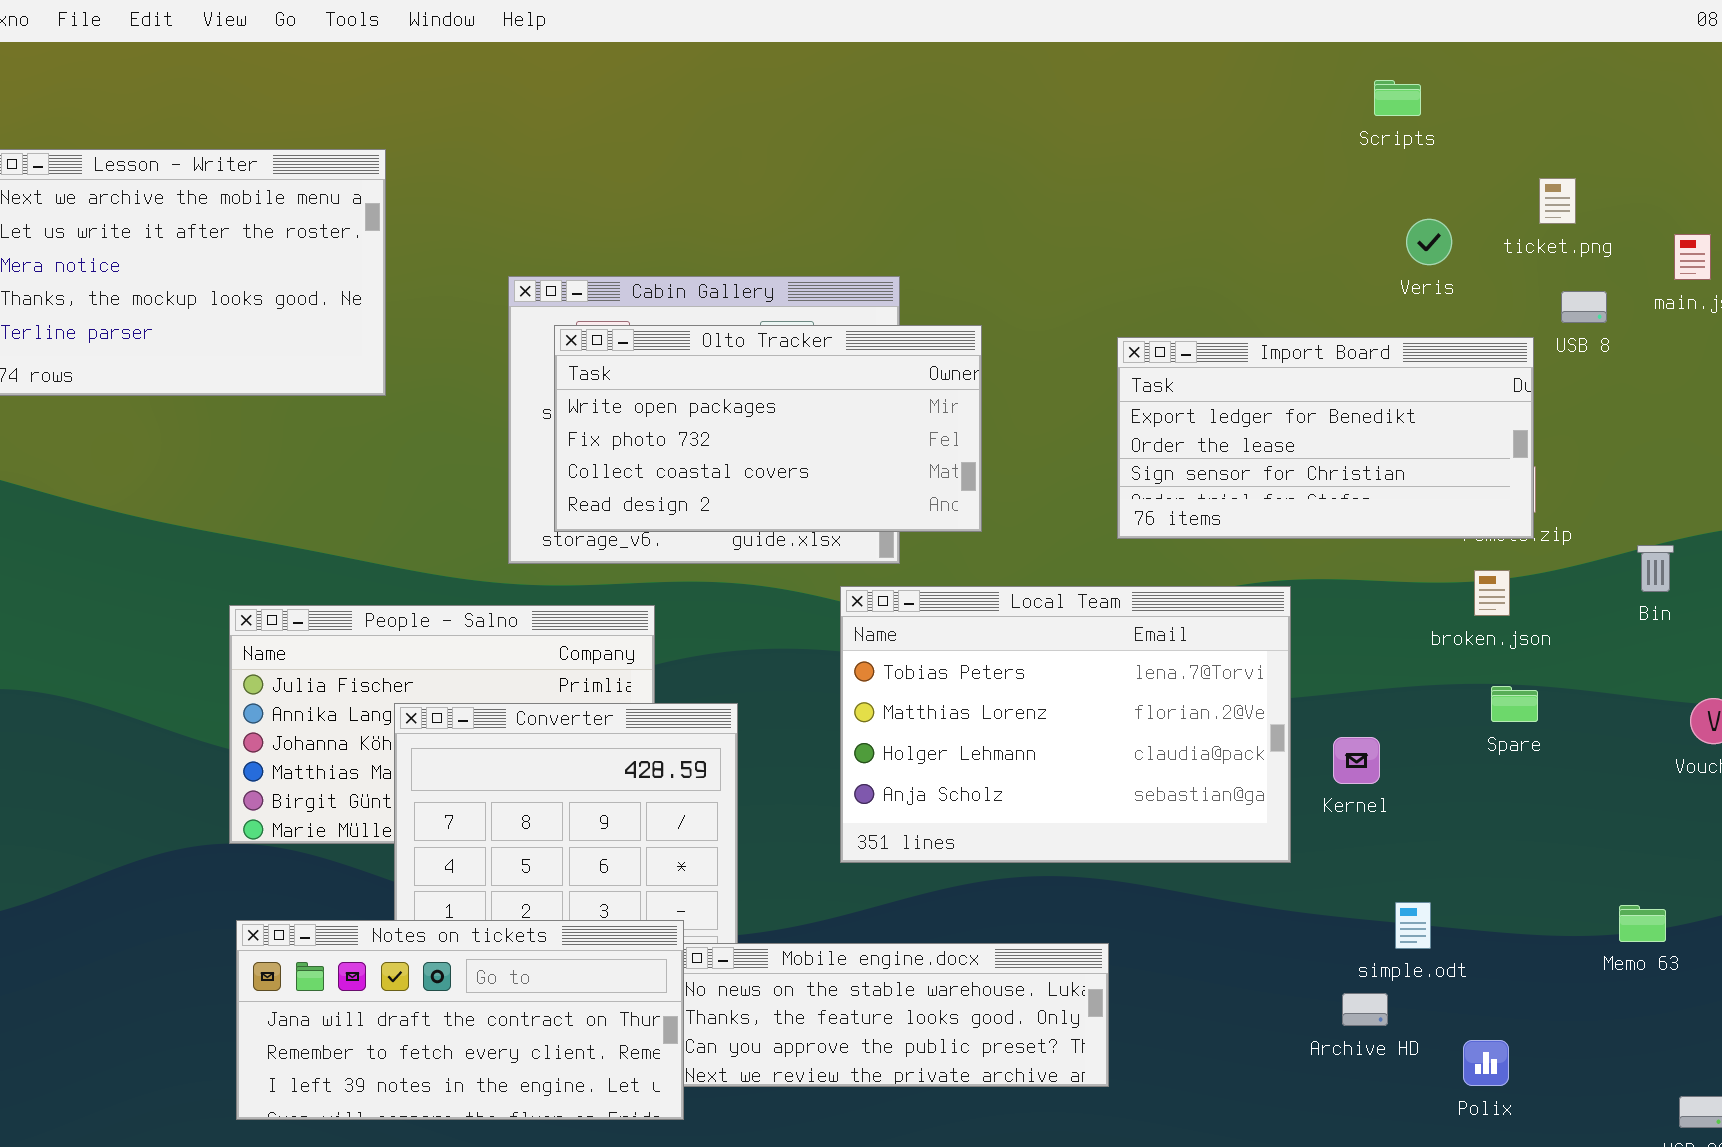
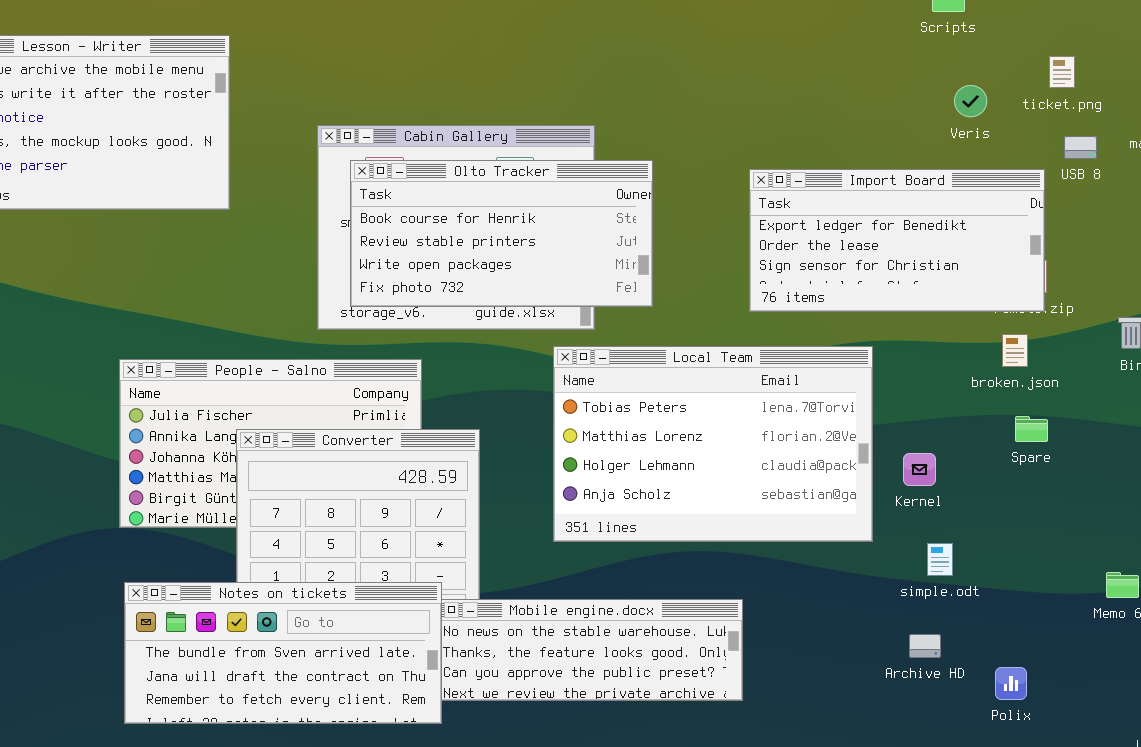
Olto Tracker: [554,325,982,532] -> [350,160,653,307], scrolled up 2 rows
simple.odt: [1395,902,1431,949] -> [927,543,953,576], moved
Notes on tickets: [236,920,684,1120] -> [124,582,442,724], scrolled up 1 row

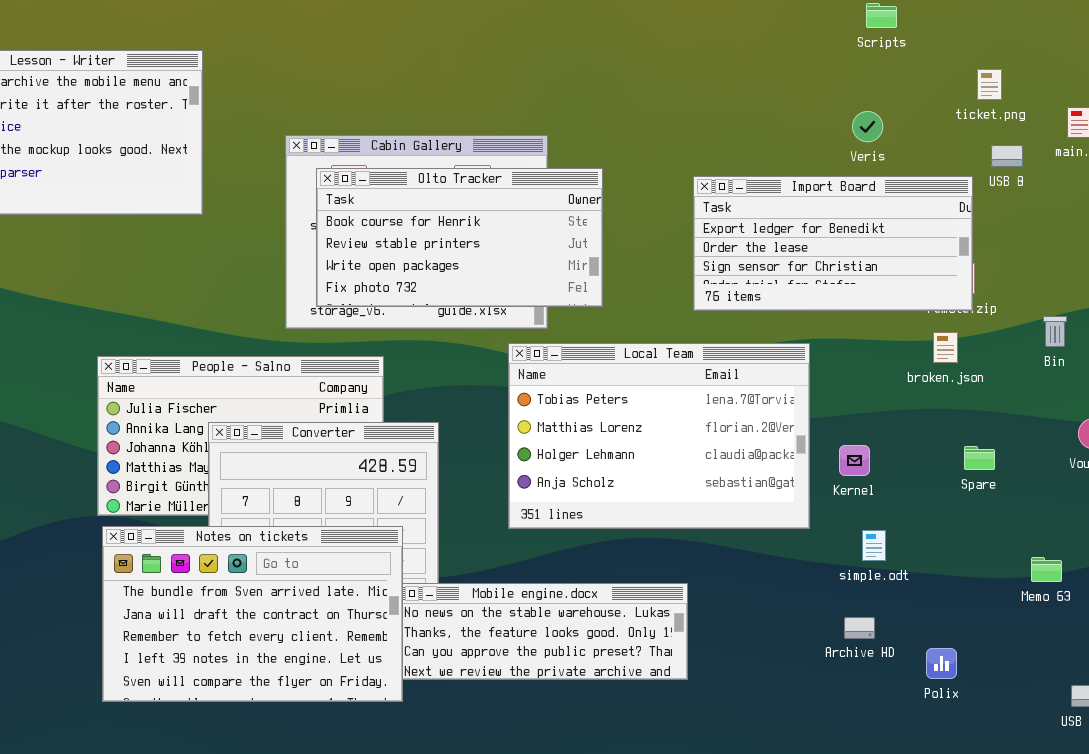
Veris: [954,85,987,117] -> [852,111,883,142], moved
Spare: [1015,416,1048,442] -> [964,446,995,470], moved
Notes on tickets: [124,582,442,724] -> [102,526,403,702], resized

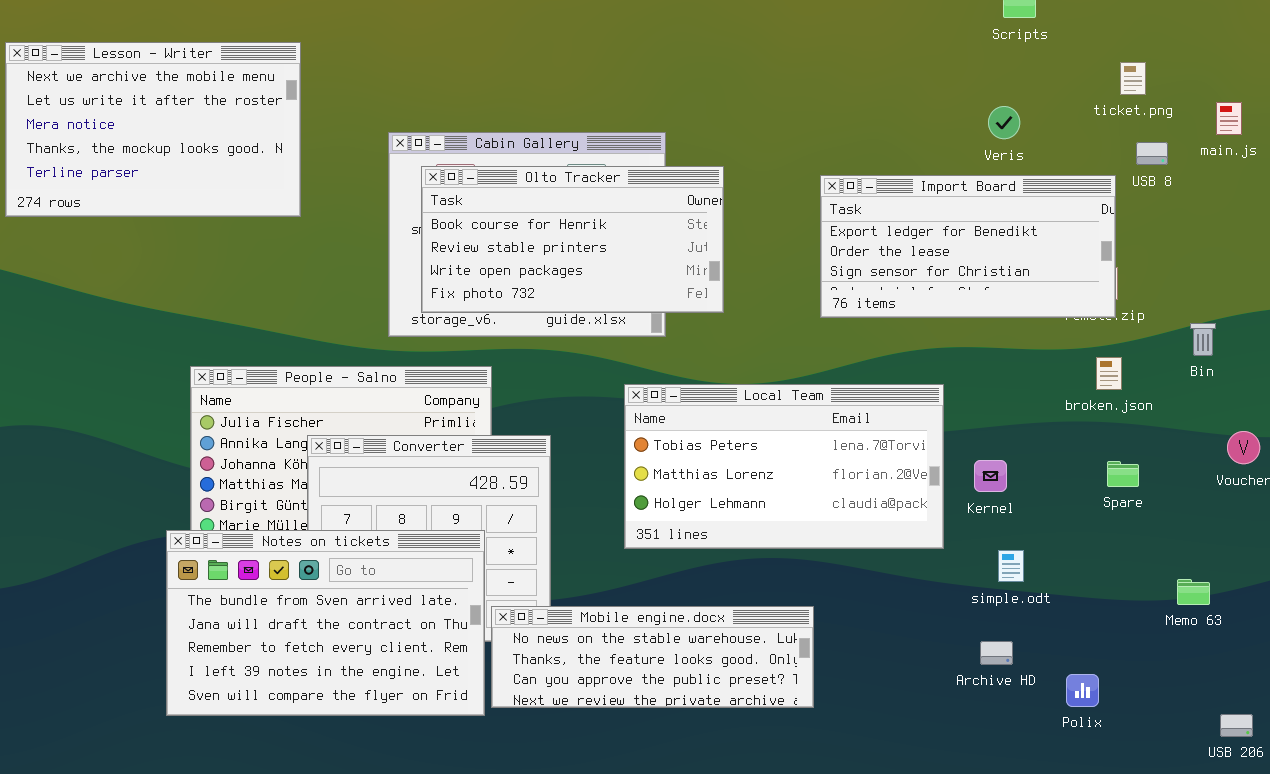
broken.json: [933,332,958,363] -> [1096,357,1122,390], moved
Local Team: [508,343,810,529] -> [624,384,944,549], resized
Notes on tickets: [102,526,403,702] -> [166,530,485,716], moved

